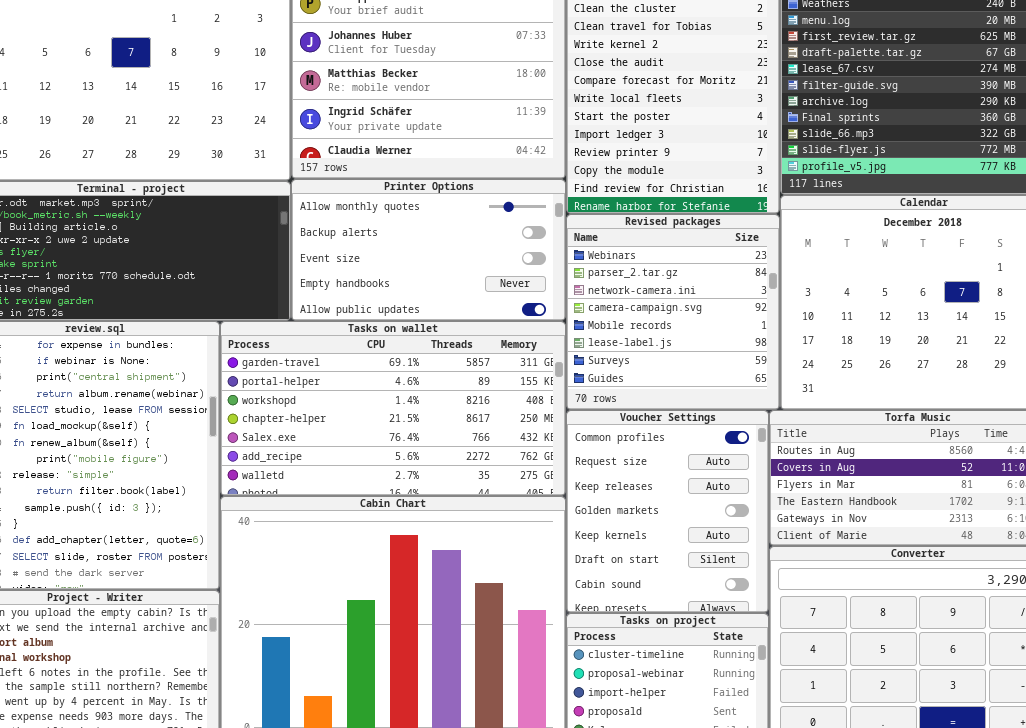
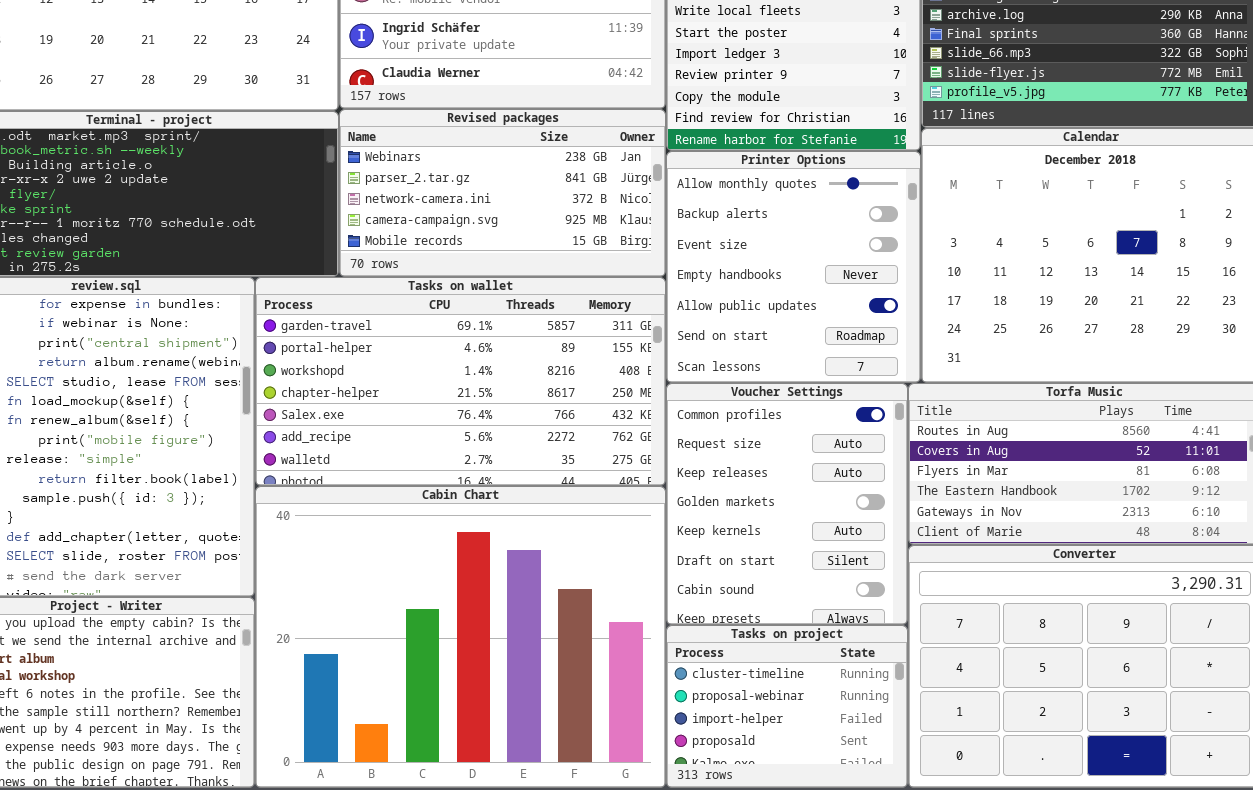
Printer Options: [291,179,566,321] -> [666,151,921,383], moved, resized
Revised packages: [566,214,780,410] -> [339,109,666,277], moved, resized

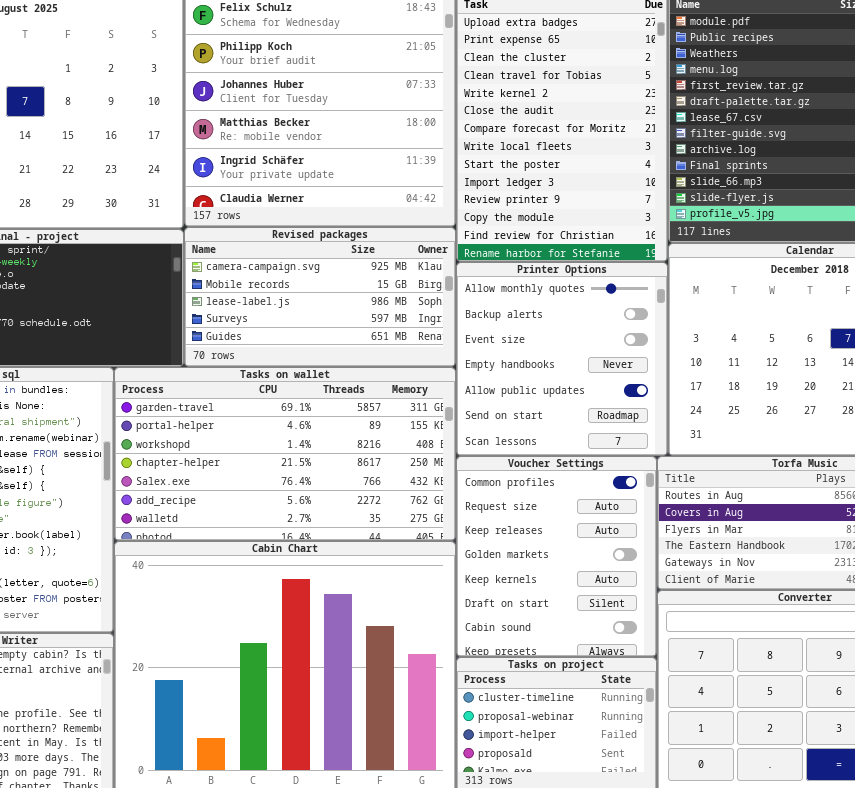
Revised packages: [339,109,666,277] -> [184,227,456,367], scrolled down 3 rows

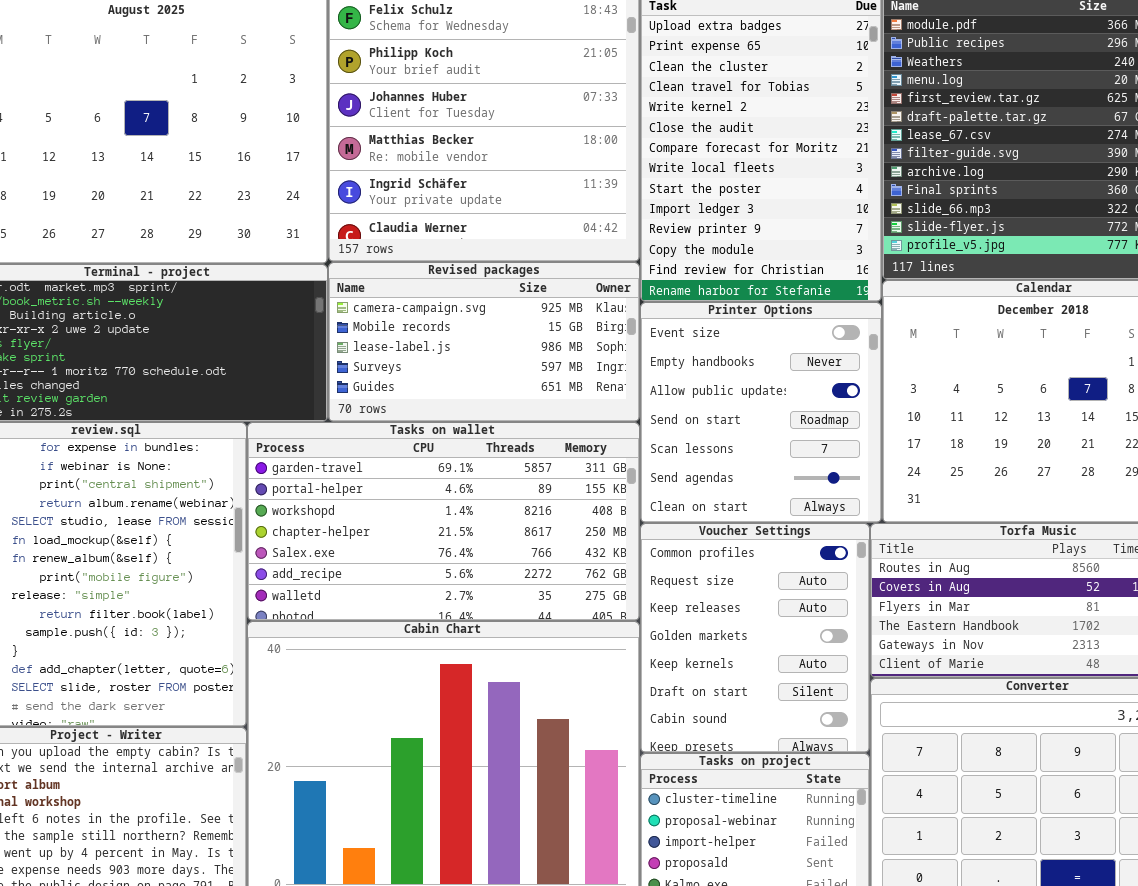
Printer Options: [456,262,668,456] -> [640,302,882,523], scrolled down 2 rows

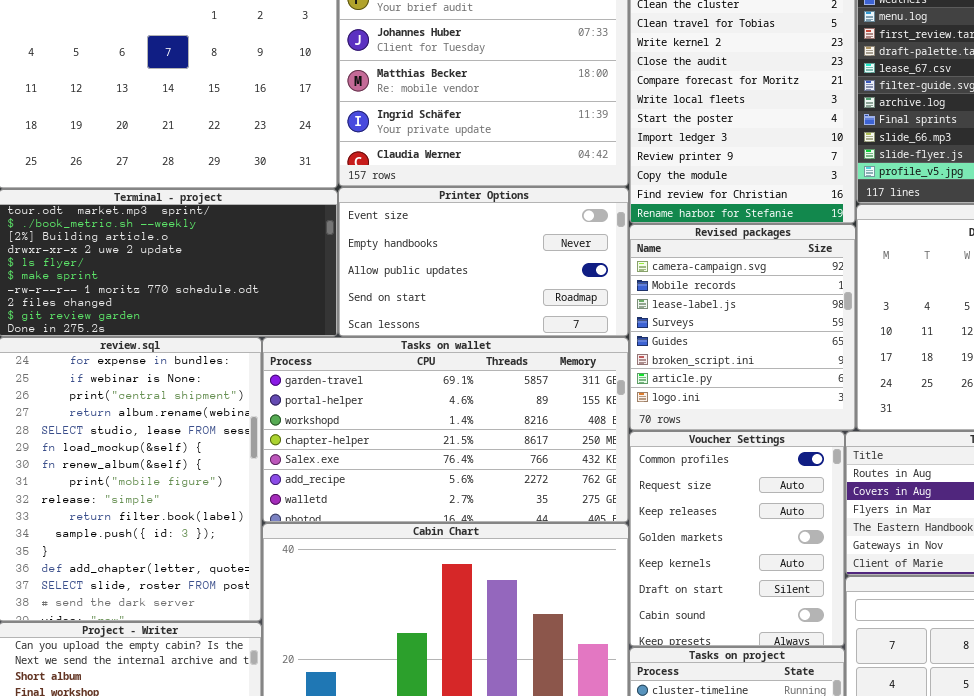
Revised packages: [328,262,640,422] -> [629,224,856,431], moved, resized
Printer Options: [640,302,882,523] -> [338,187,629,337], moved, resized

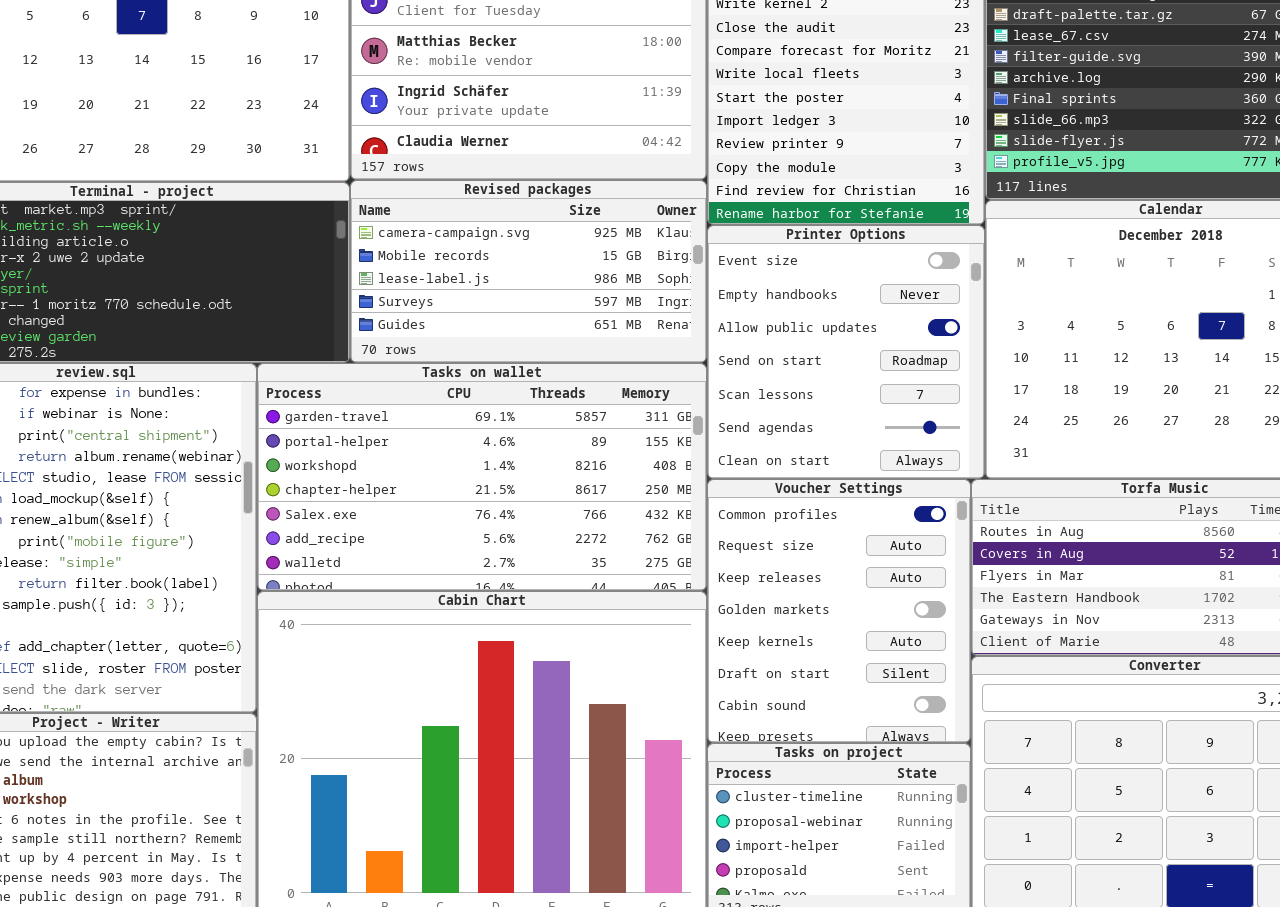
Printer Options: [338,187,629,337] -> [707,225,985,479], moved, resized
Revised packages: [629,224,856,431] -> [350,180,707,363], moved, resized

